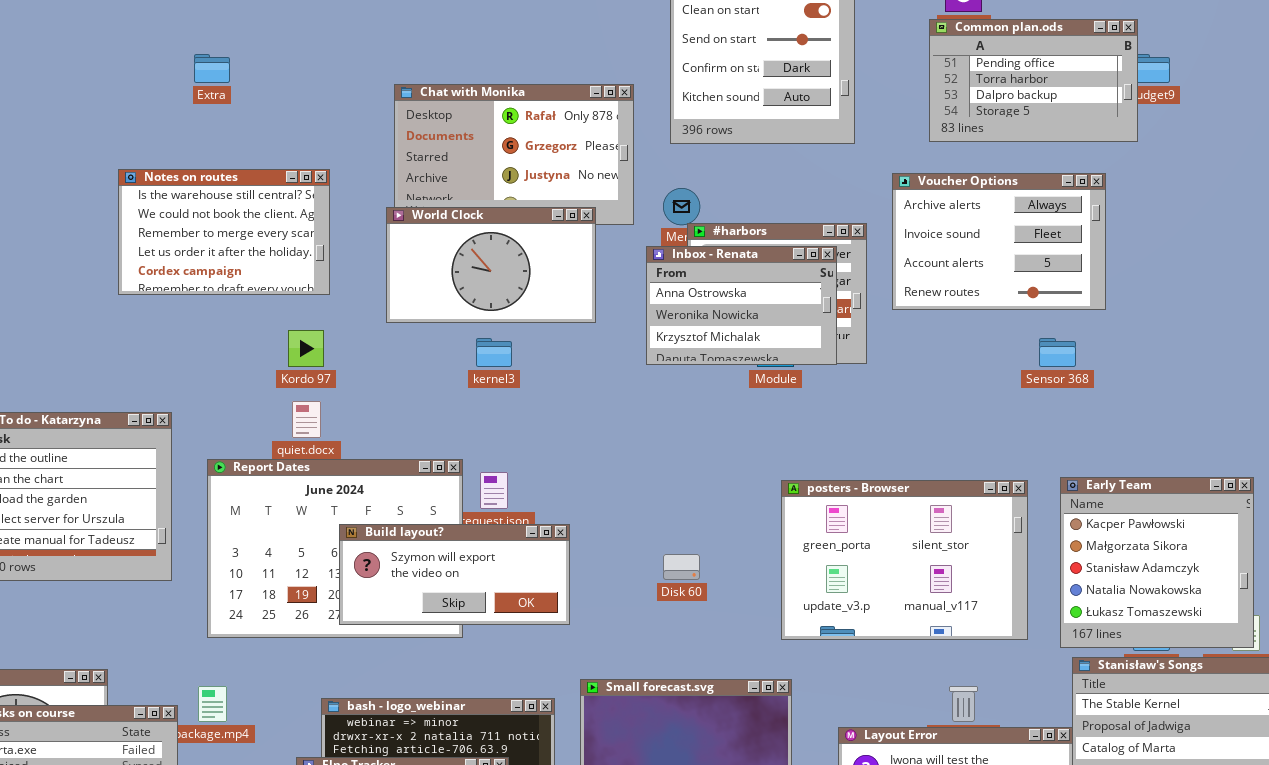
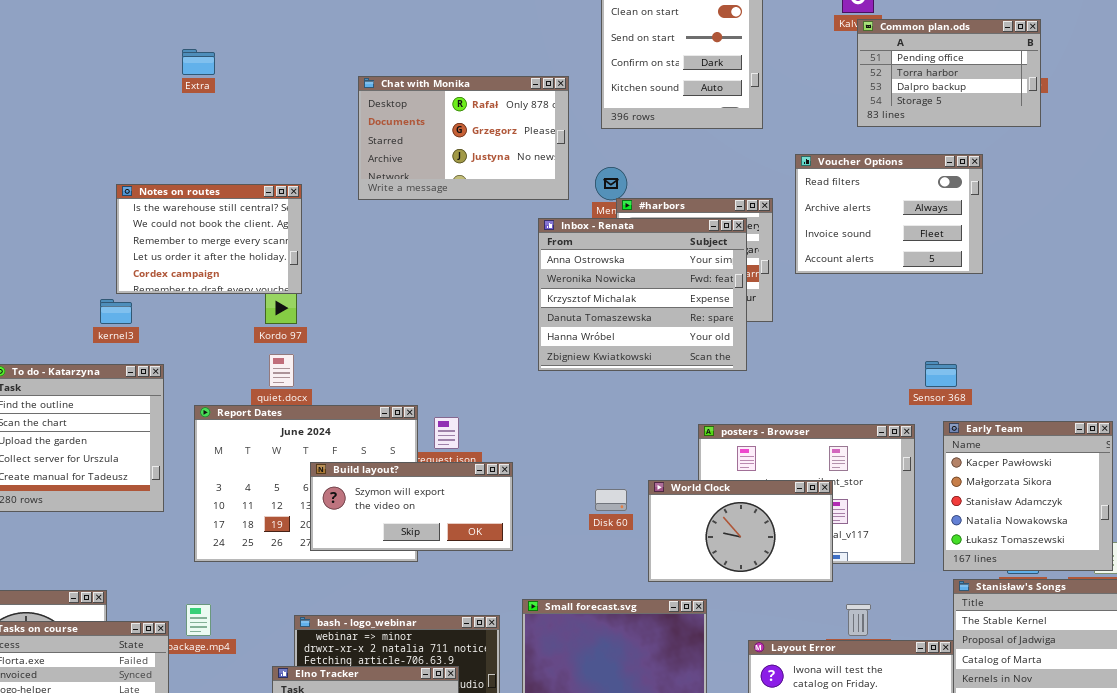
Common plan.ods: [929,19,1138,142] -> [857,19,1041,127], moved
Notes on routes: [118,169,330,295] -> [116,184,302,294], moved
Voucher Options: [892,173,1106,310] -> [795,154,983,274], scrolled up 1 row
World Clock: [386,207,596,323] -> [648,480,833,582], moved
Inbox - Renata: [646,246,837,365] -> [538,218,747,371], resized
kernel3: [476,338,512,367] -> [100,299,132,324], moved
Sensor 368: [1039,338,1076,367] -> [925,361,957,387], moved

